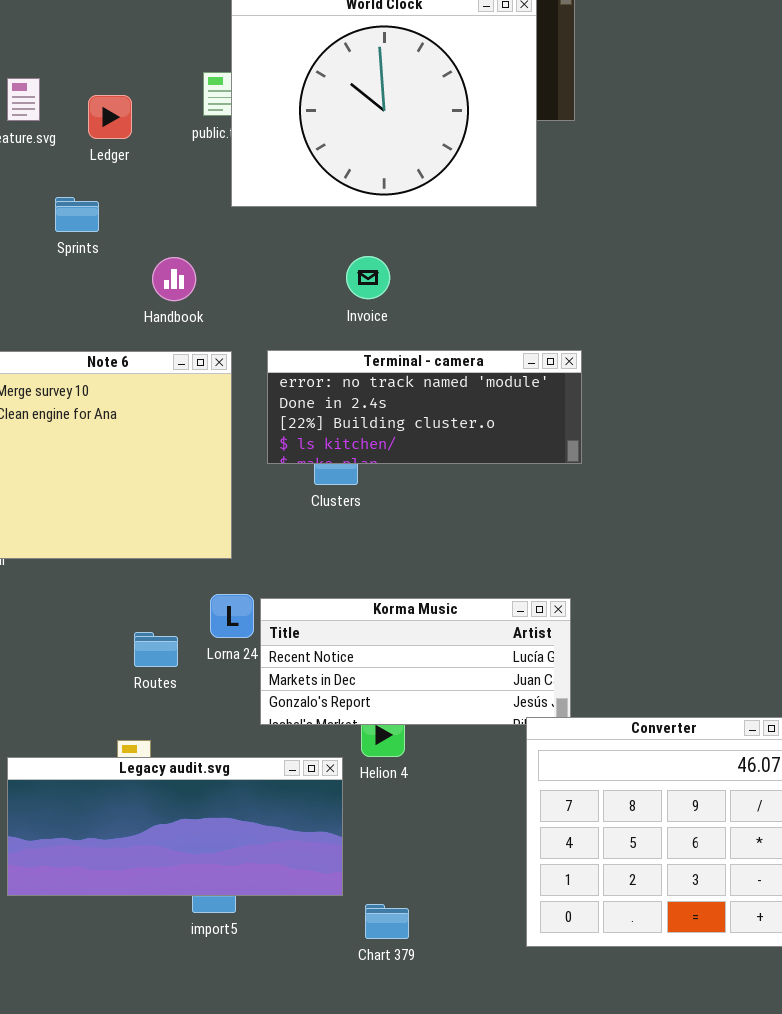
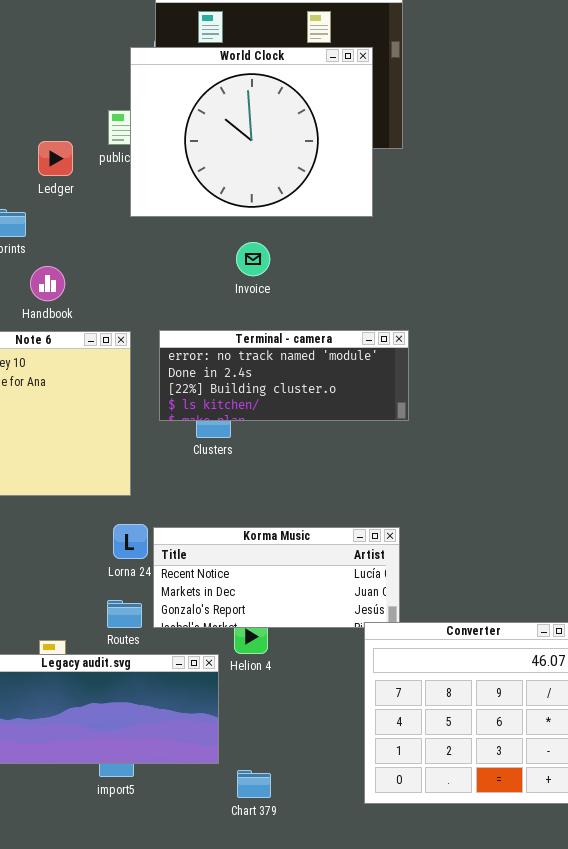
Ledger: [88,95,132,139] -> [38,141,73,176], moved
Invoice: [346,256,390,299] -> [236,242,270,276], moved
Handbook: [152,257,196,301] -> [30,266,65,301], moved
Routes: [134,632,178,667] -> [107,600,142,628], moved

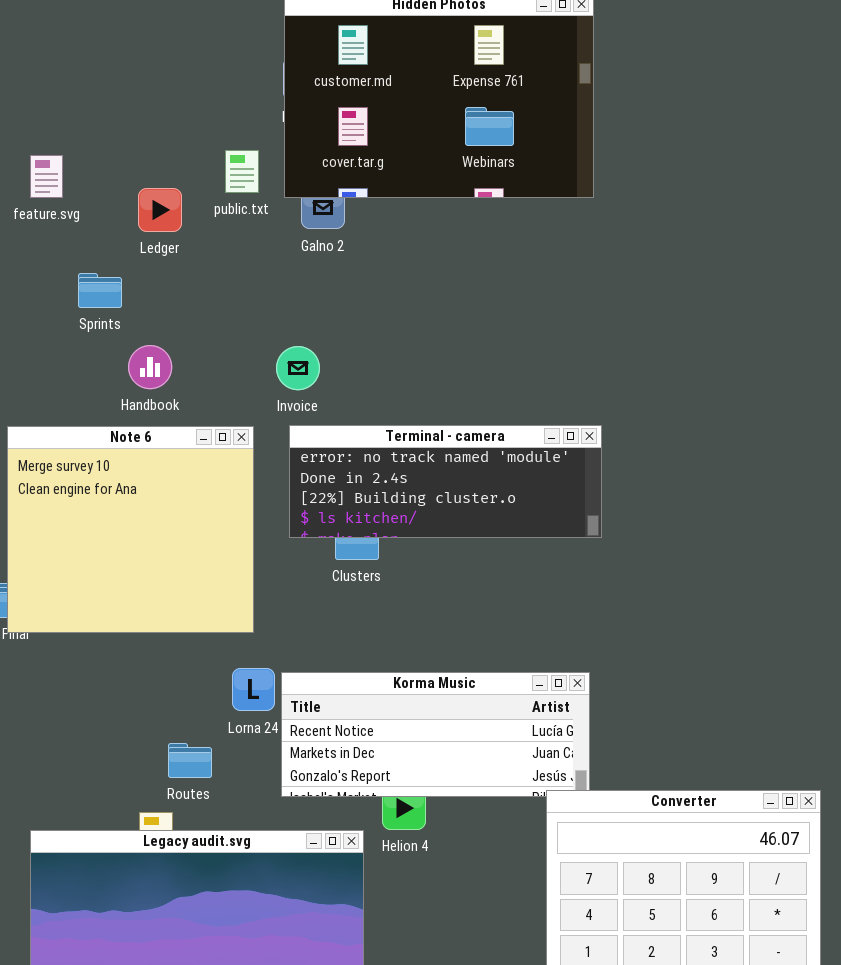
World Clock: [130,47,373,217] -> none, closed
Invoice: [236,242,270,276] -> [276,346,320,390], moved
Routes: [107,600,142,628] -> [168,743,212,778], moved

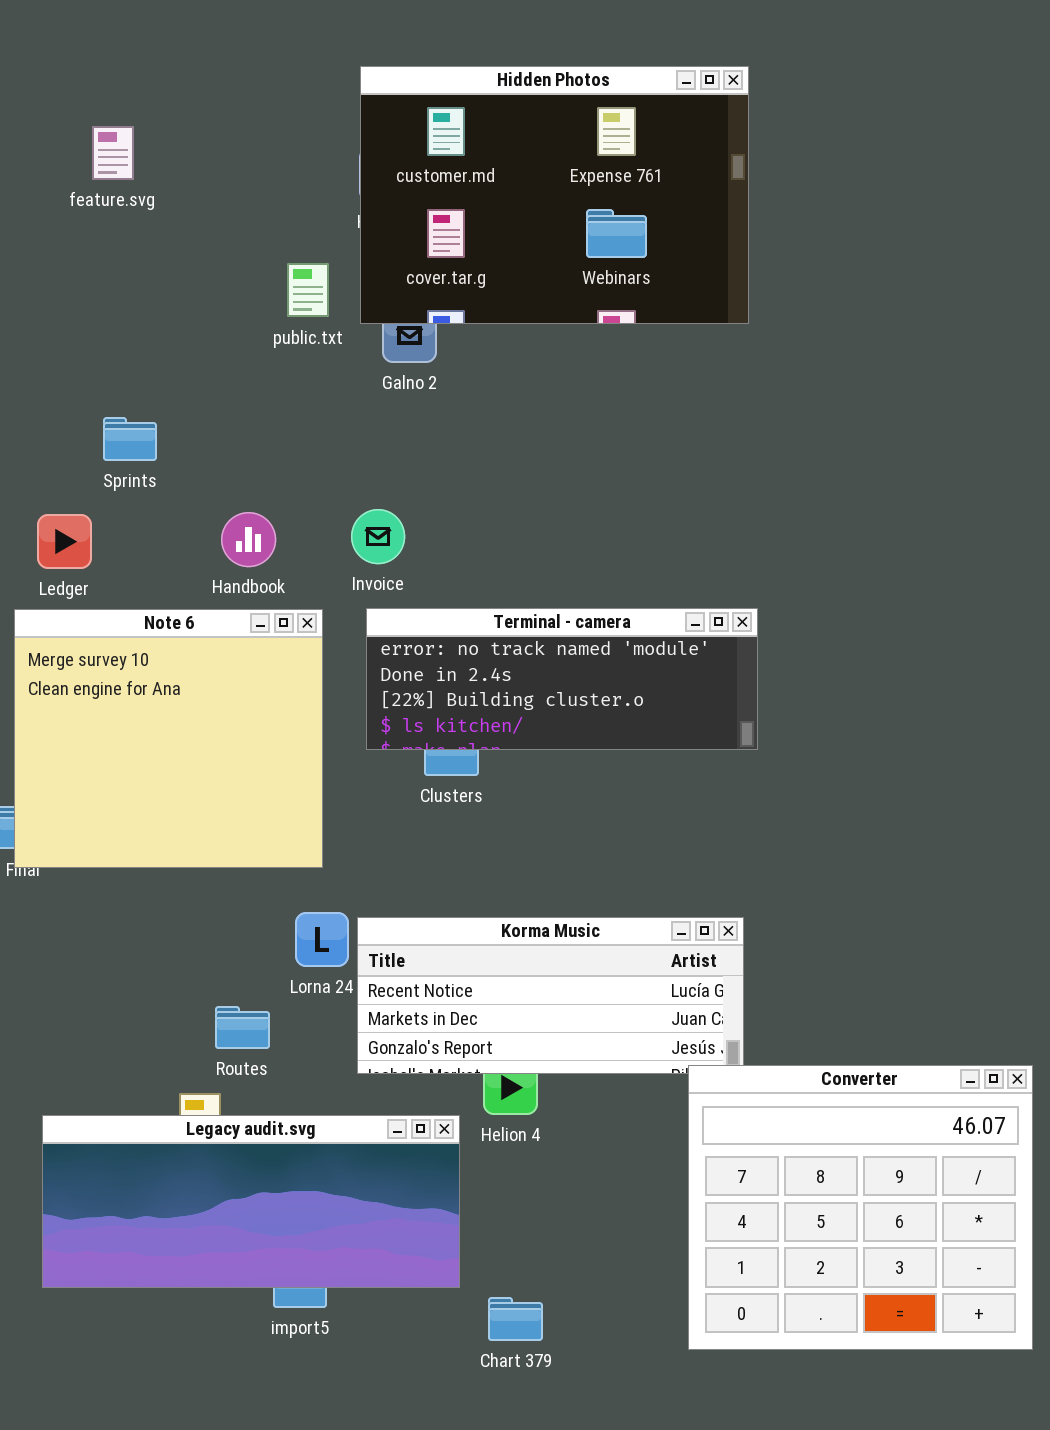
feature.svg: [30,155,63,198] -> [92,126,134,180], moved
Ledger: [138,188,182,232] -> [37,514,92,569], moved
Handbook: [128,345,172,389] -> [221,512,276,567], moved

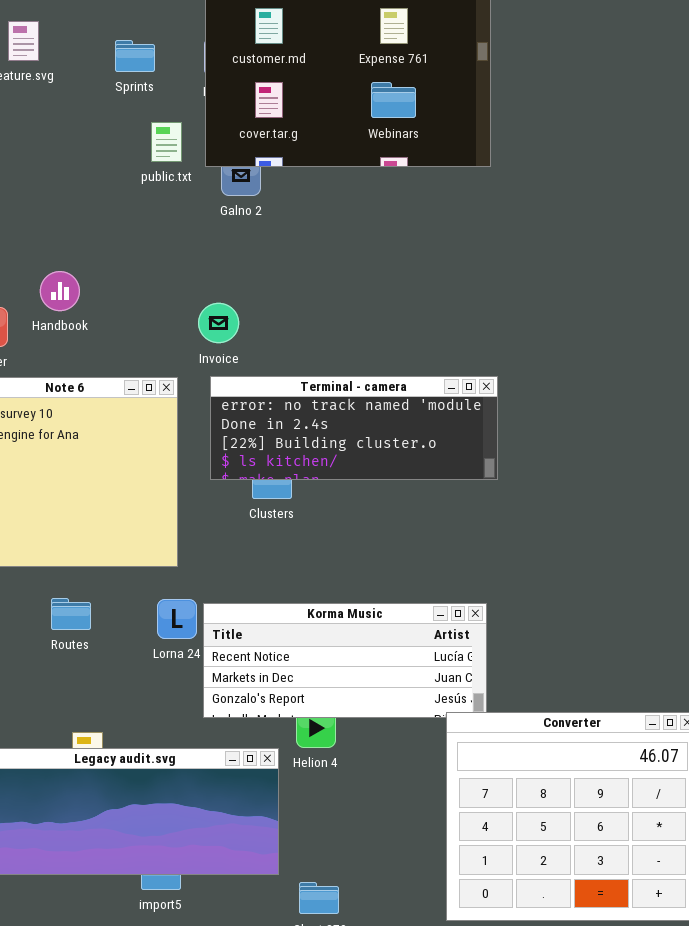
Sprints: [103,417,157,461] -> [115,40,155,72], moved
Handbook: [221,512,276,567] -> [40,271,80,311], moved
Routes: [215,1006,270,1049] -> [51,598,91,630], moved

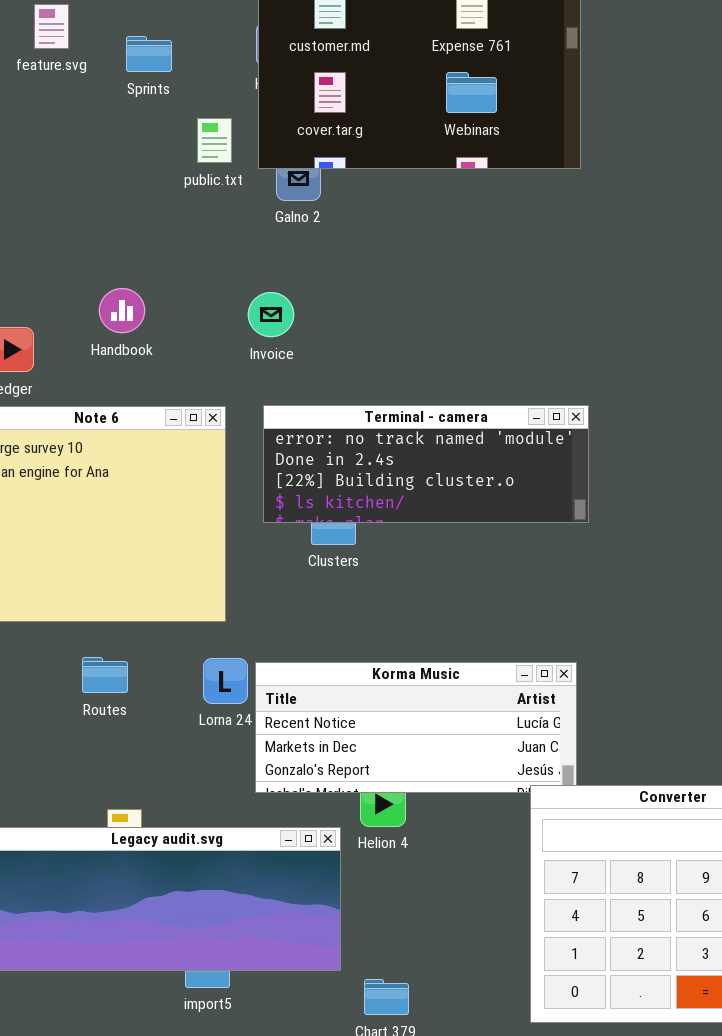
Sprints: [115,40,155,72] -> [126,36,172,72], moved
Handbook: [40,271,80,311] -> [99,288,145,333], moved
Invoice: [198,303,239,343] -> [248,292,294,337], moved

